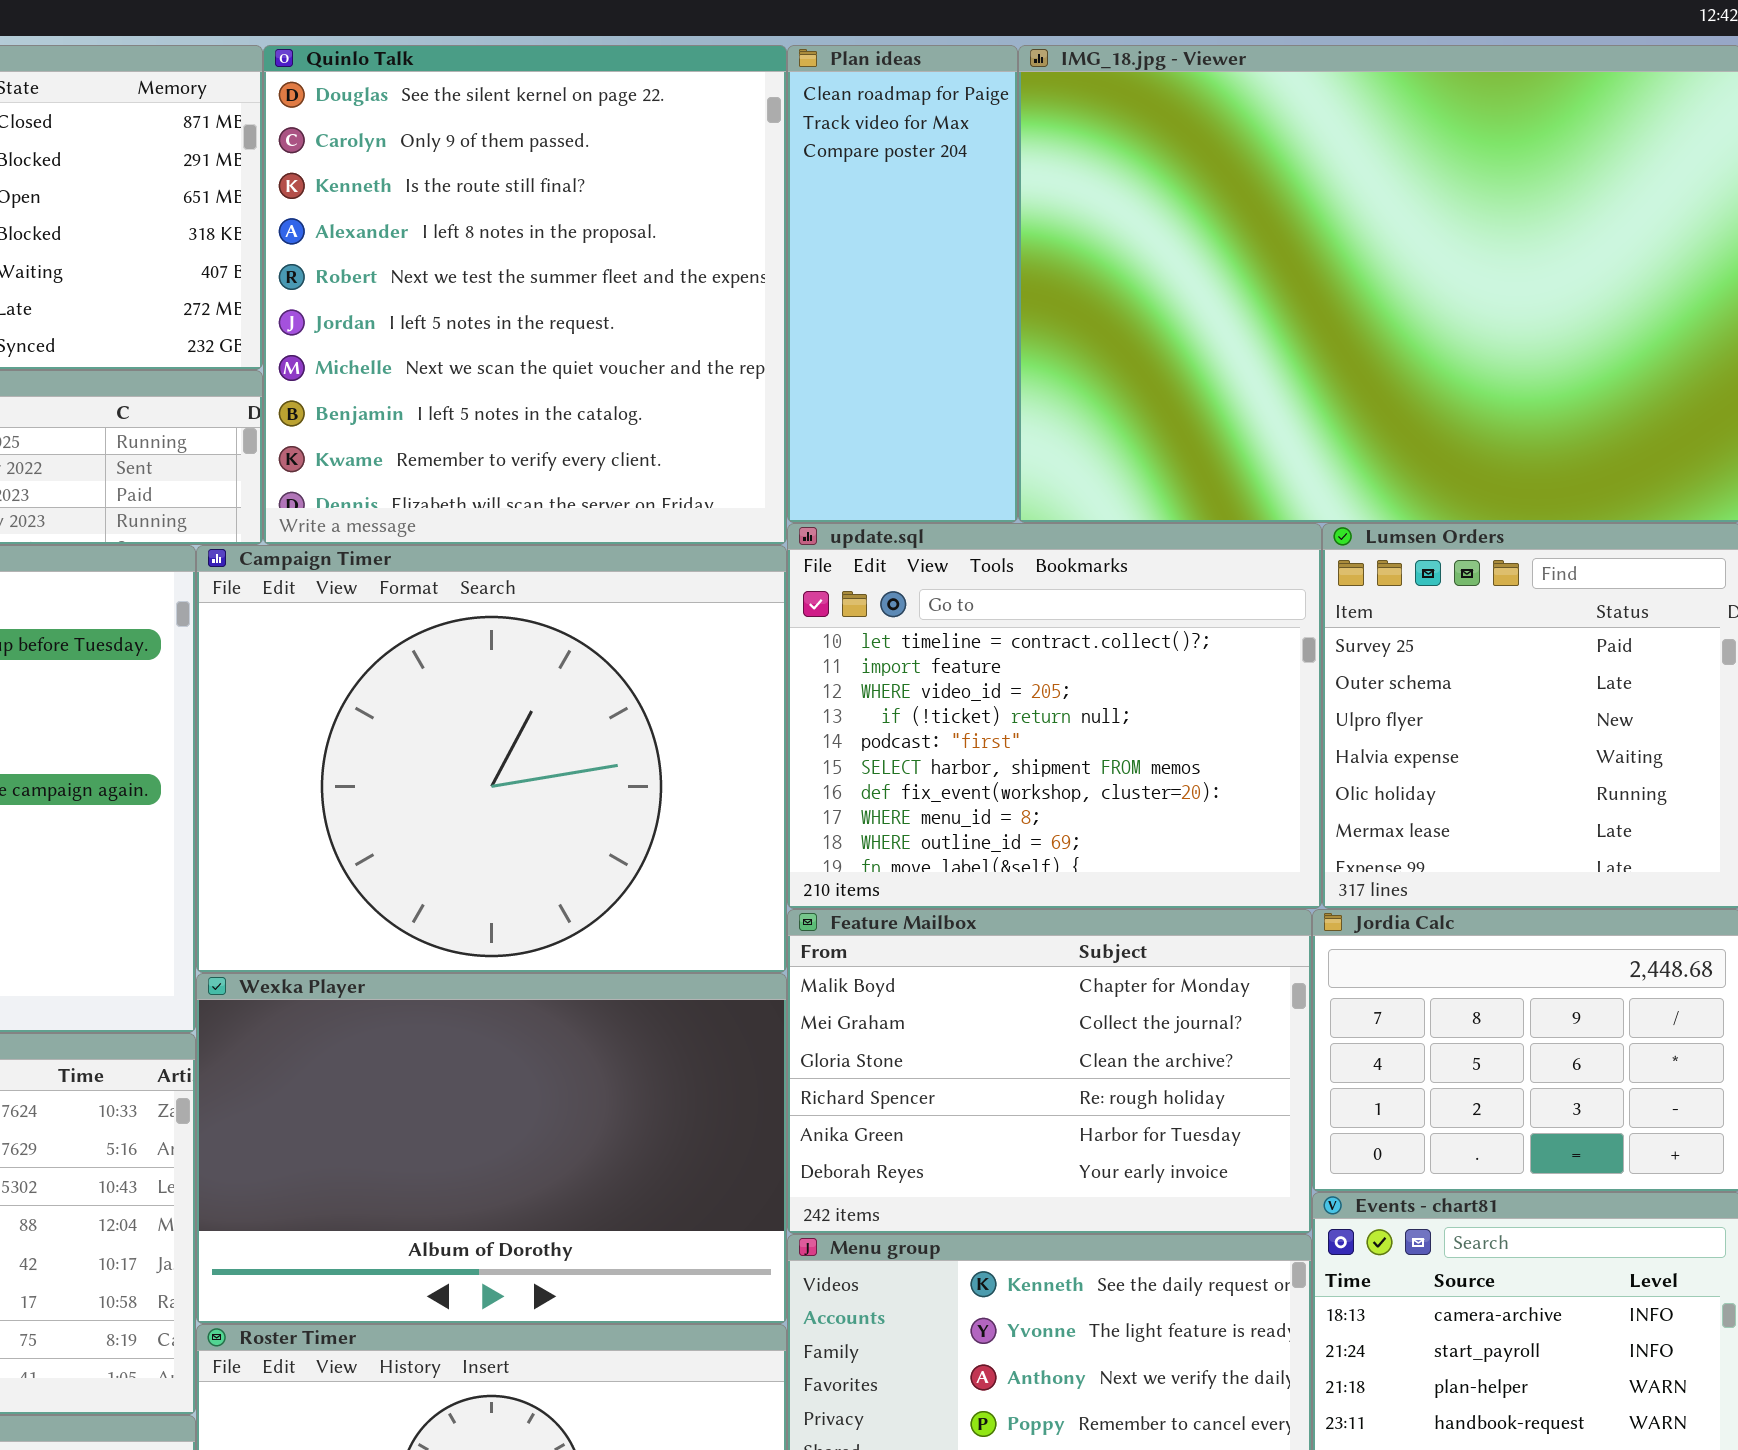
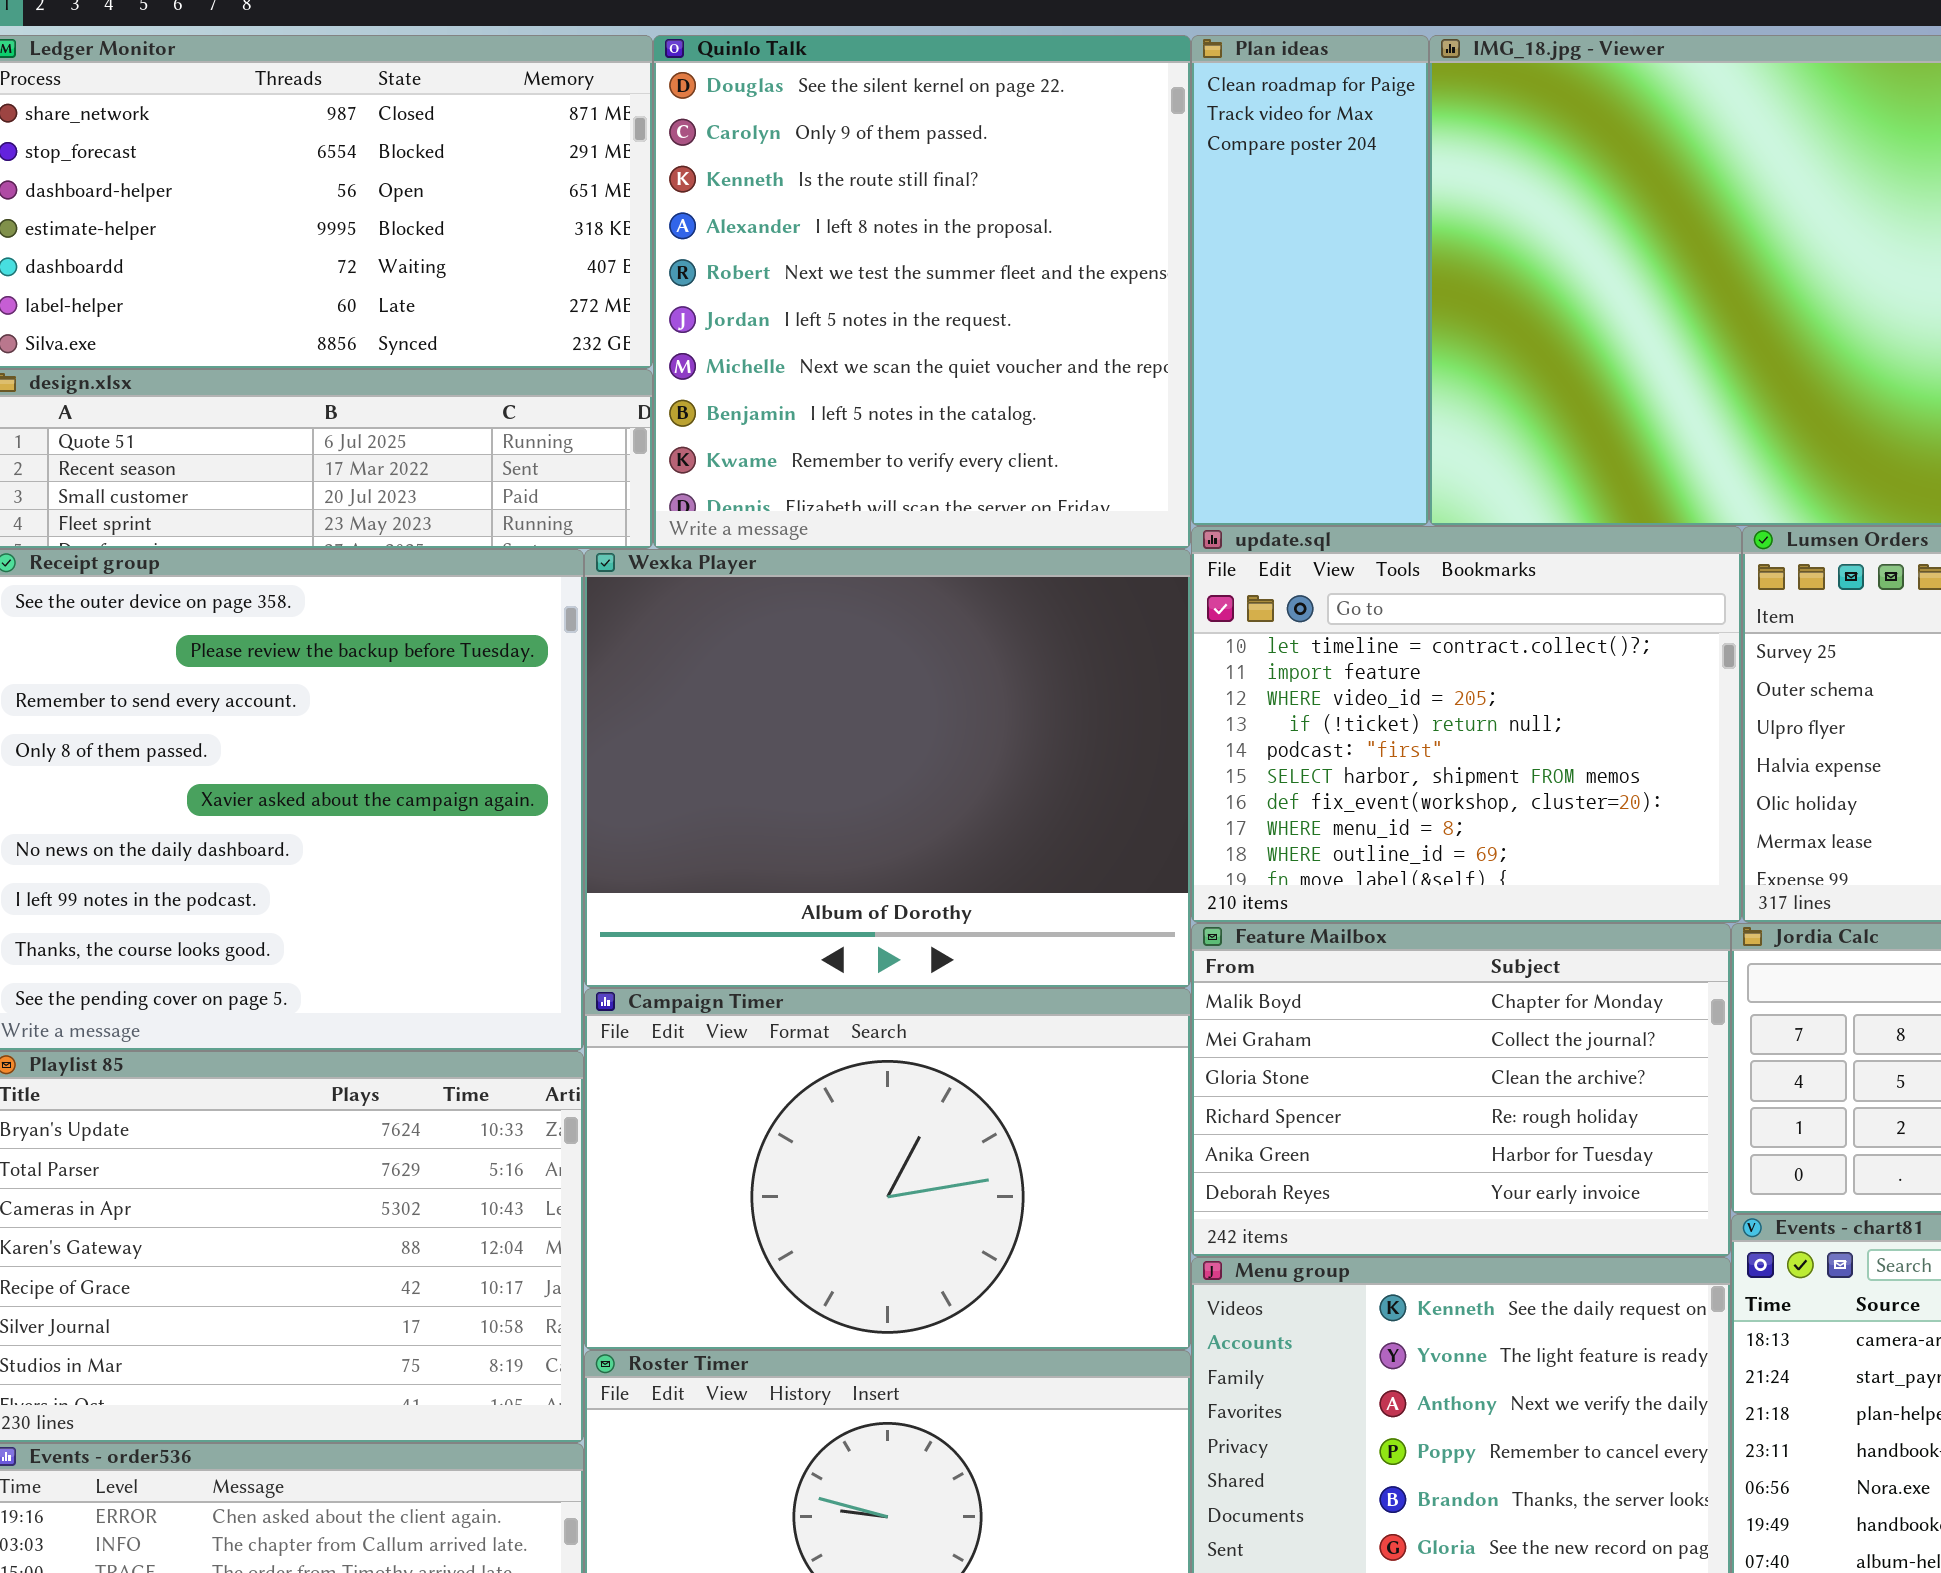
Campaign Timer: [196,545,787,973] -> [584,988,1191,1350], moved, resized
Wexka Player: [196,973,787,1324] -> [584,549,1191,988], moved, resized

